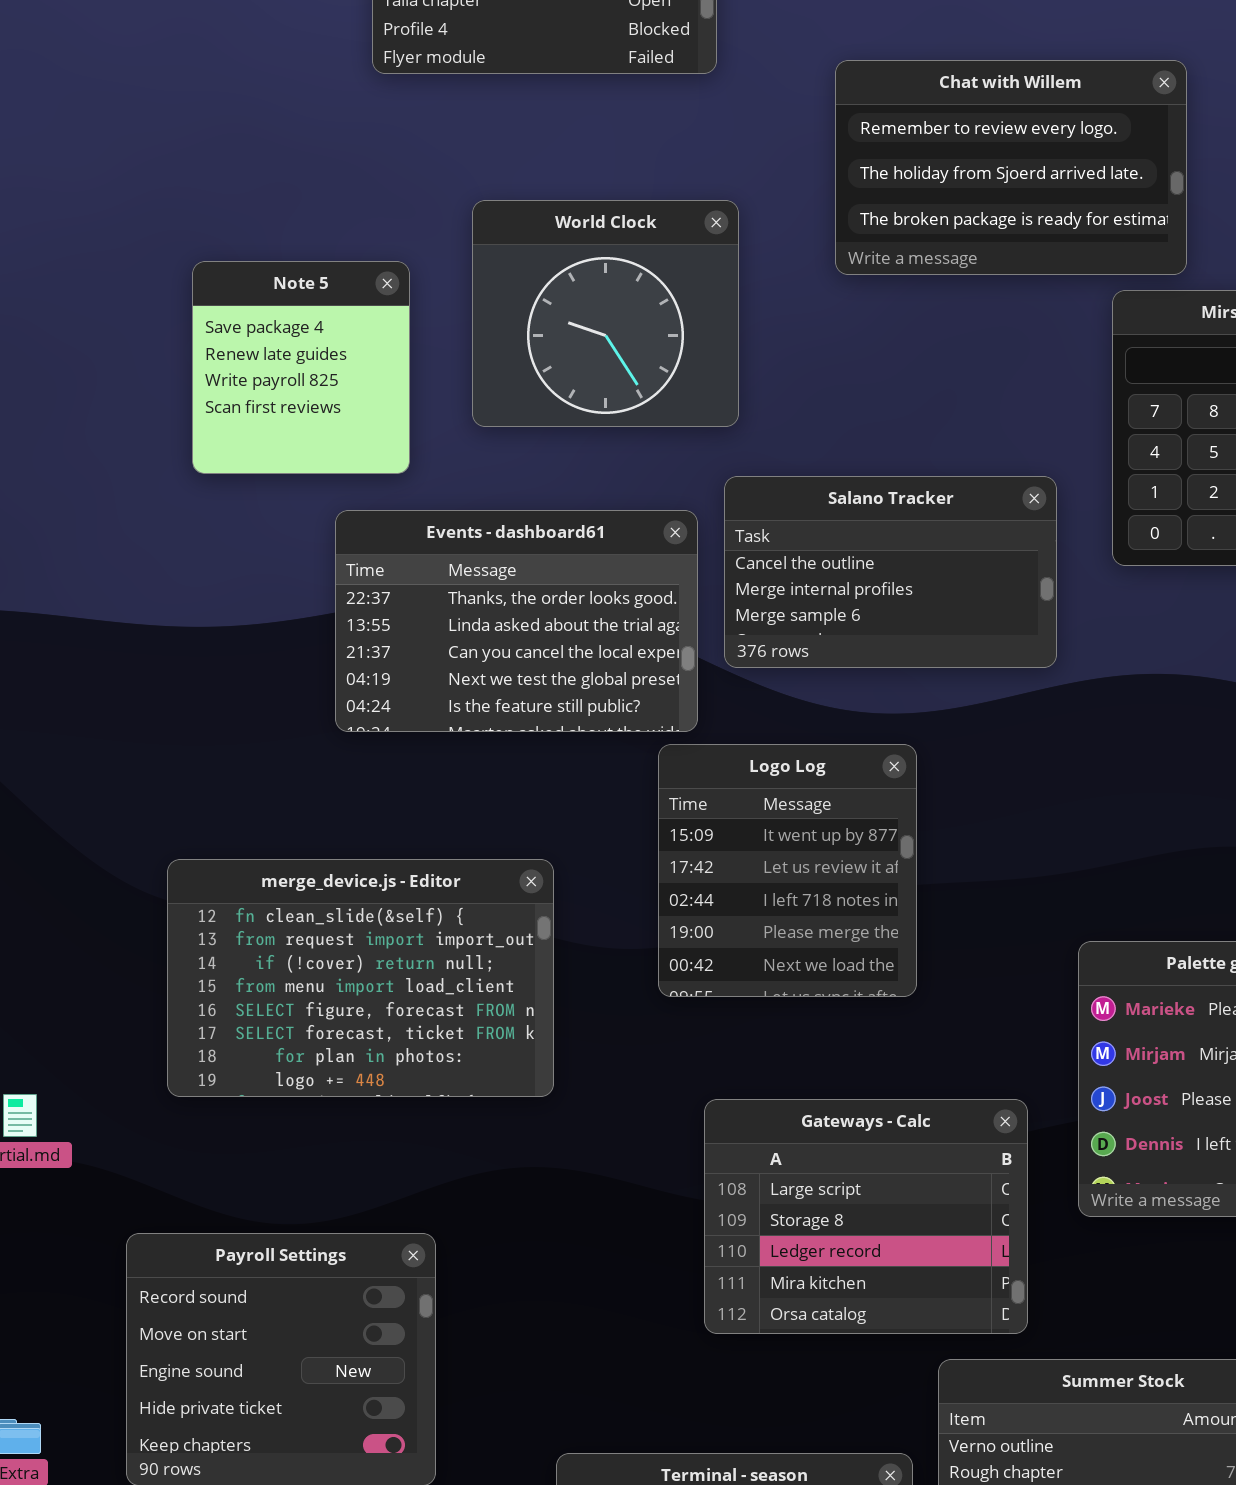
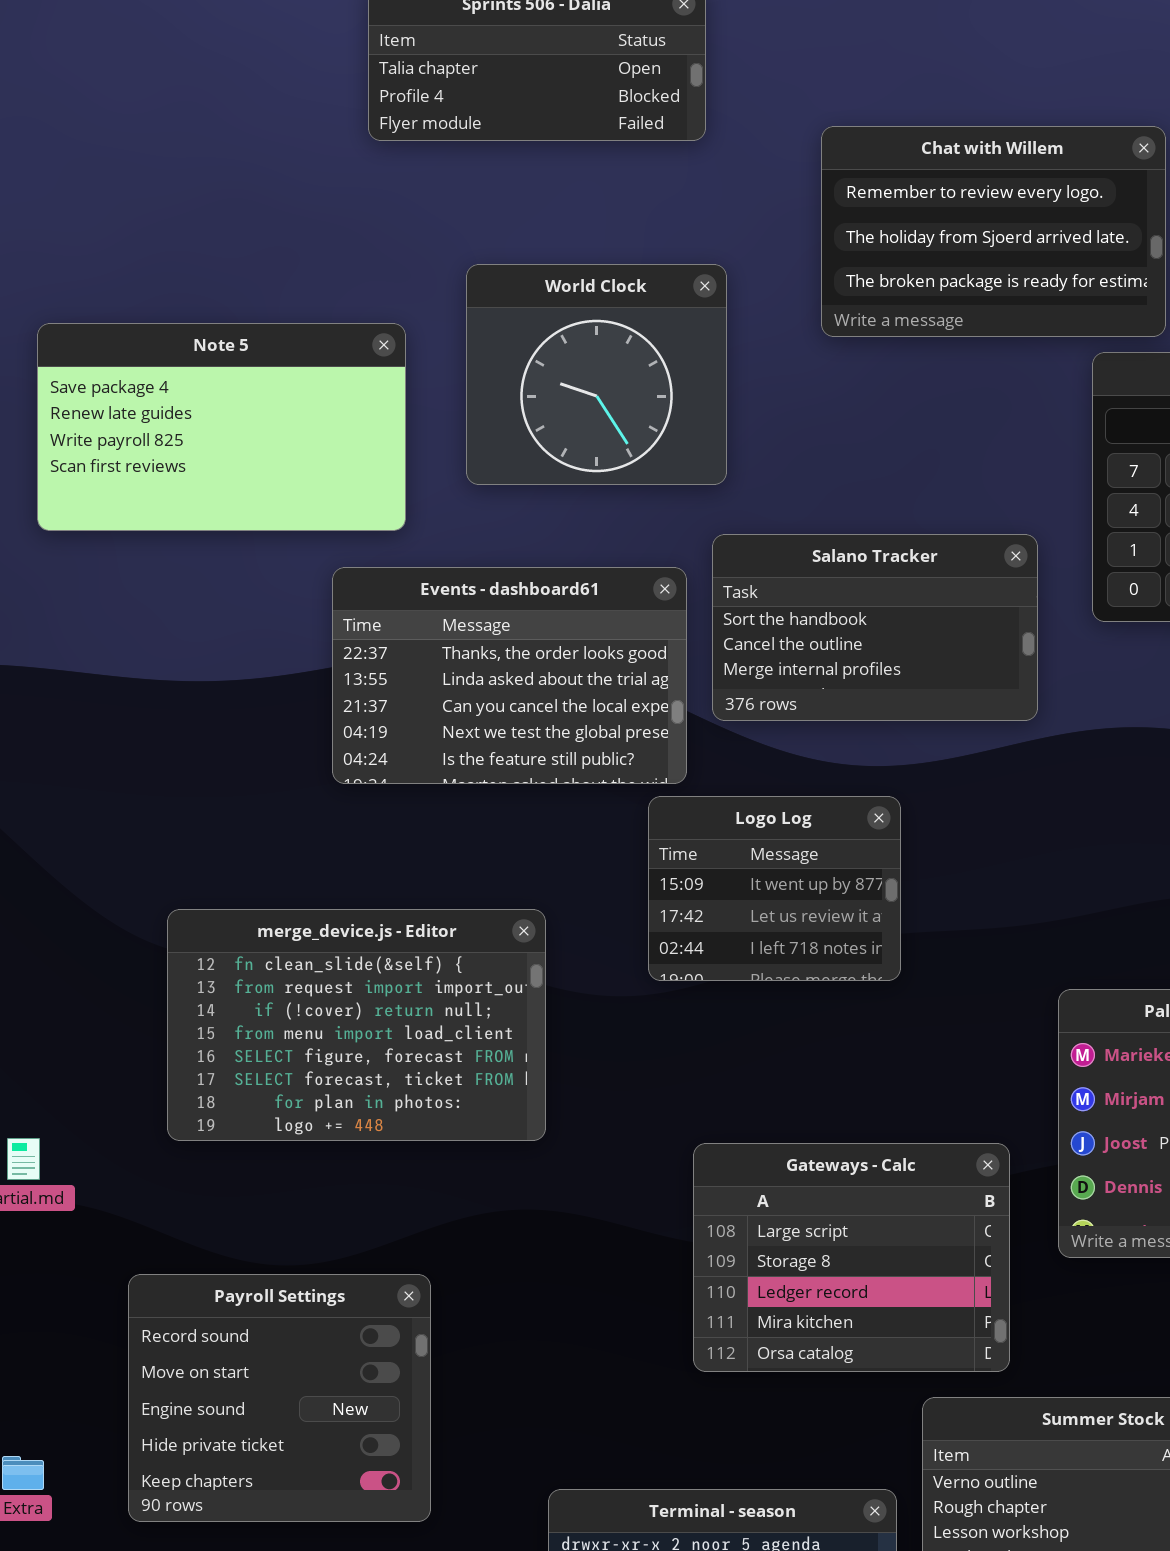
Note 5: [192,261,410,474] -> [37,323,406,531], resized
Salano Tracker: [724,476,1057,668] -> [712,534,1038,721], scrolled up 1 row
Logo Log: [658,744,917,997] -> [648,796,901,981], resized

